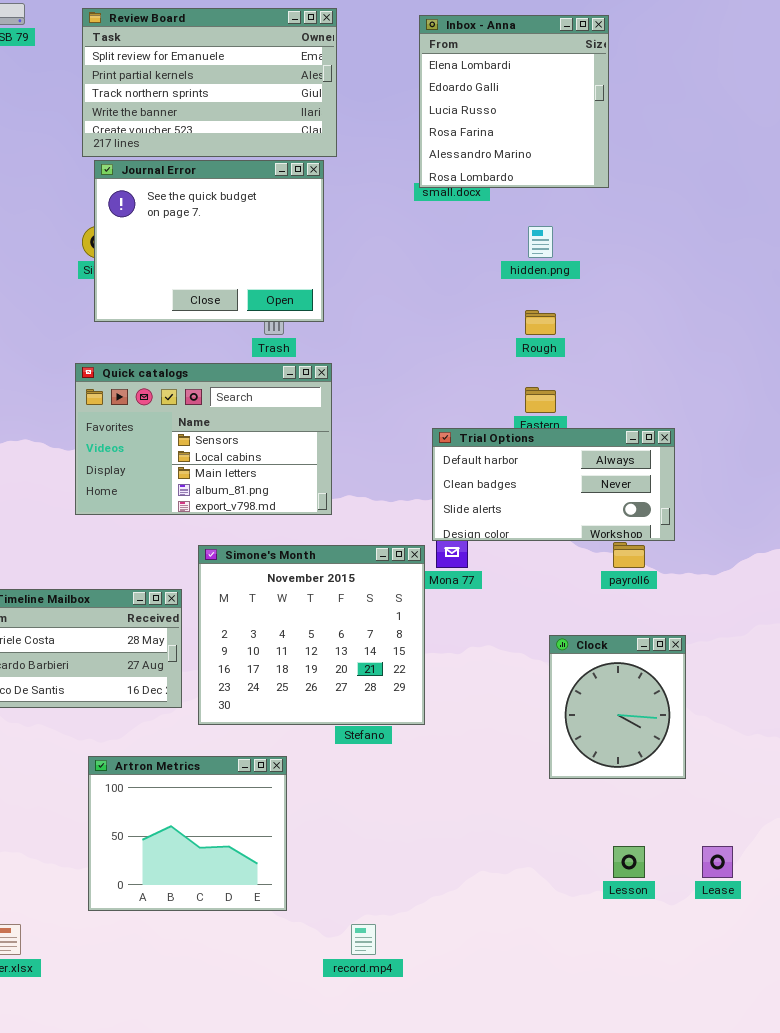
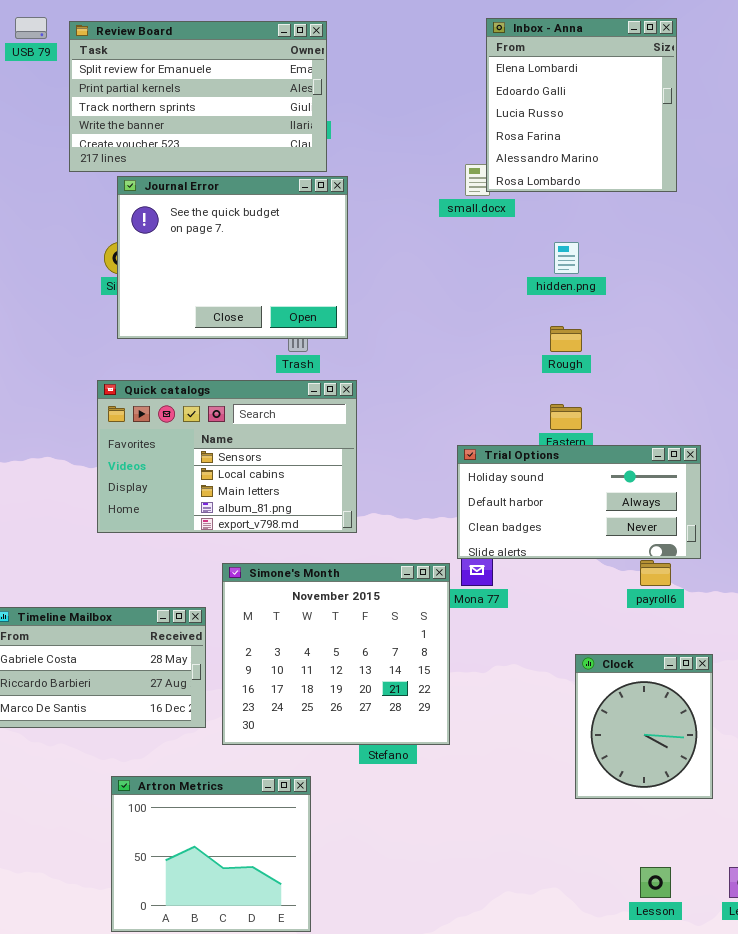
Review Board: [82,8,337,157] -> [69,21,327,172], moved
Inbox - Anna: [419,15,609,188] -> [486,18,677,192], moved
Trial Options: [432,428,675,541] -> [457,445,701,559], scrolled up 1 row

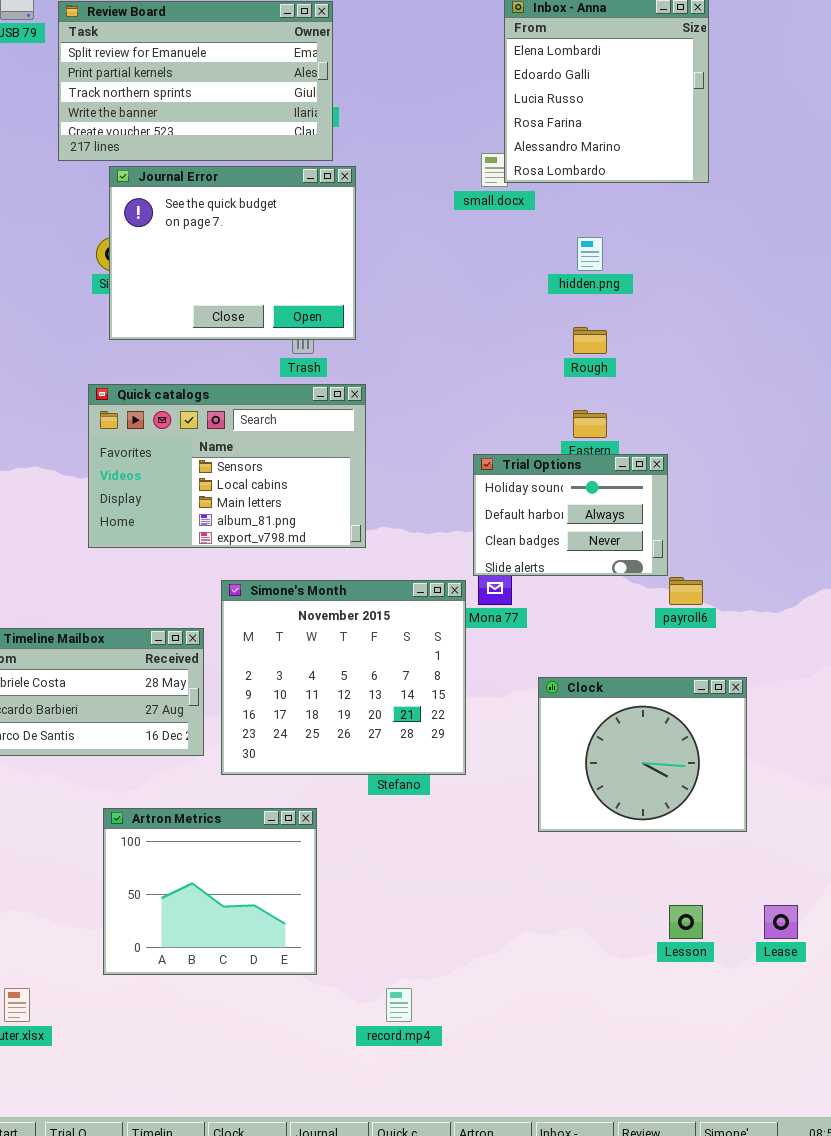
Trial Options: [457,445,701,559] -> [473,454,668,576], resized
Clock: [575,654,713,799] -> [538,677,747,832], resized

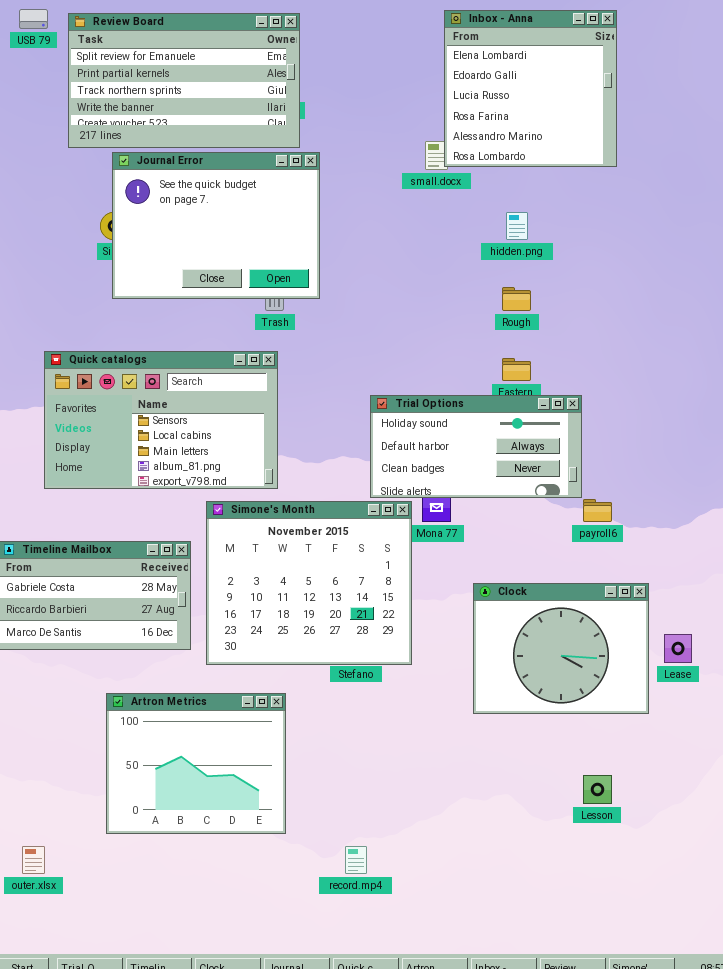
Quick catalogs: [88,384,366,548] -> [44,351,278,489], moved
Trial Options: [473,454,668,576] -> [370,395,582,498], resized
Lease: [764,905,798,939] -> [664,634,692,663], moved

